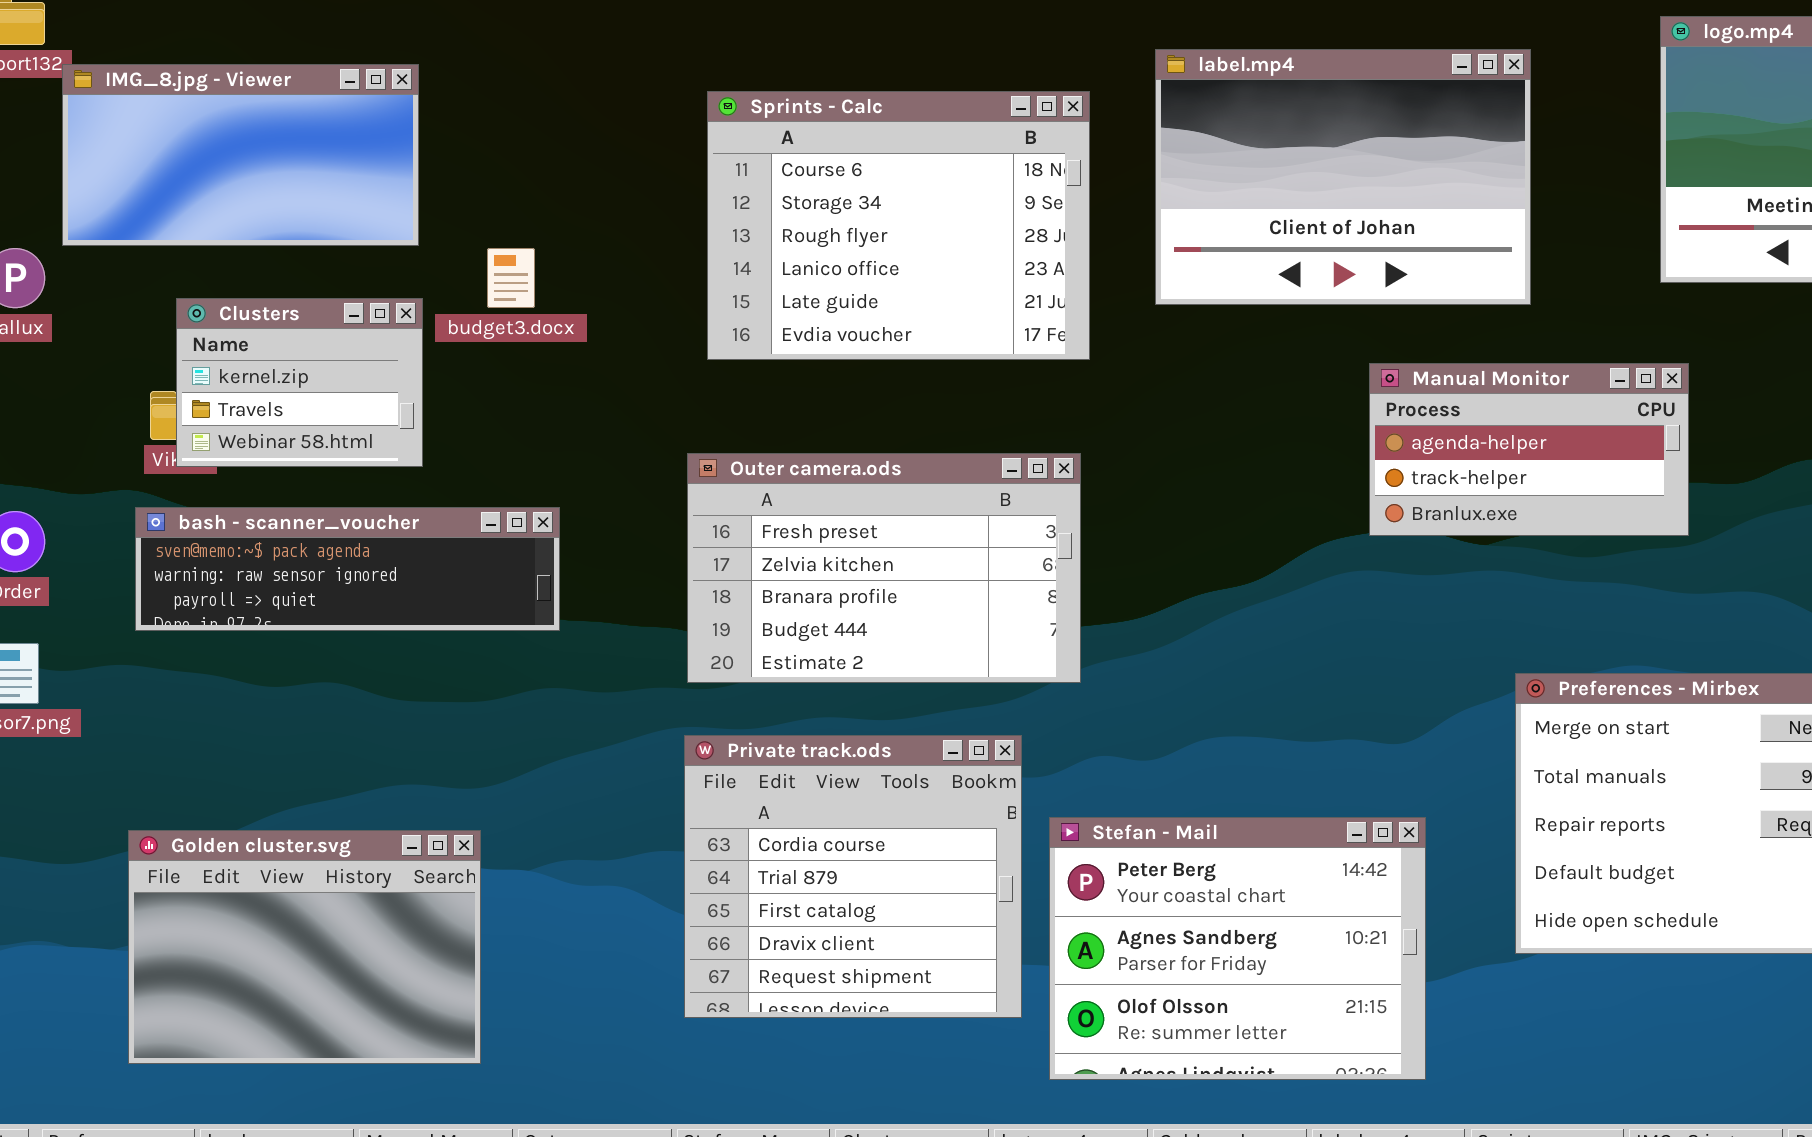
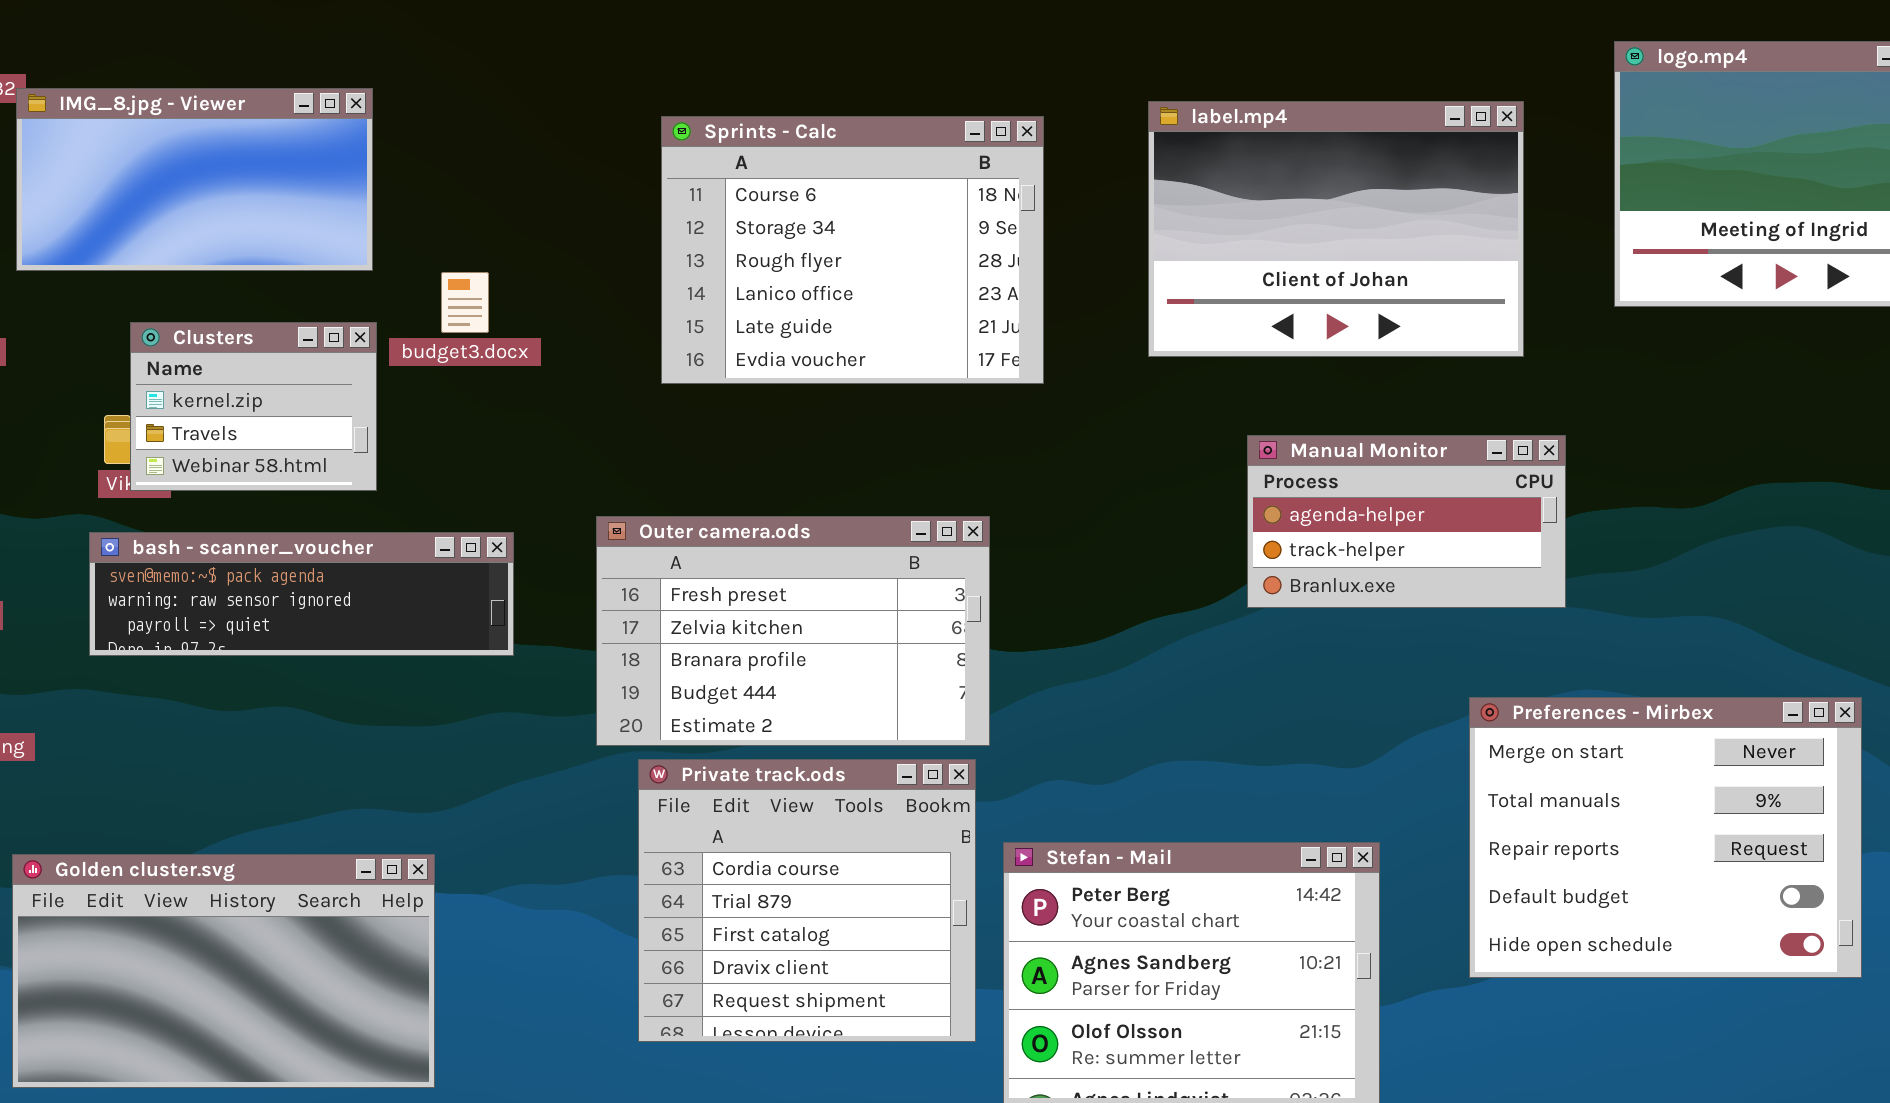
label.mp4: [1155,49,1531,305] -> [1148,101,1524,357], moved
Manual Monitor: [1369,363,1689,536] -> [1247,435,1566,608], moved
Outer camera.ods: [687,453,1081,683] -> [596,516,990,746], moved
Golden cluster.svg: [128,830,481,1064] -> [12,854,435,1088], resized

